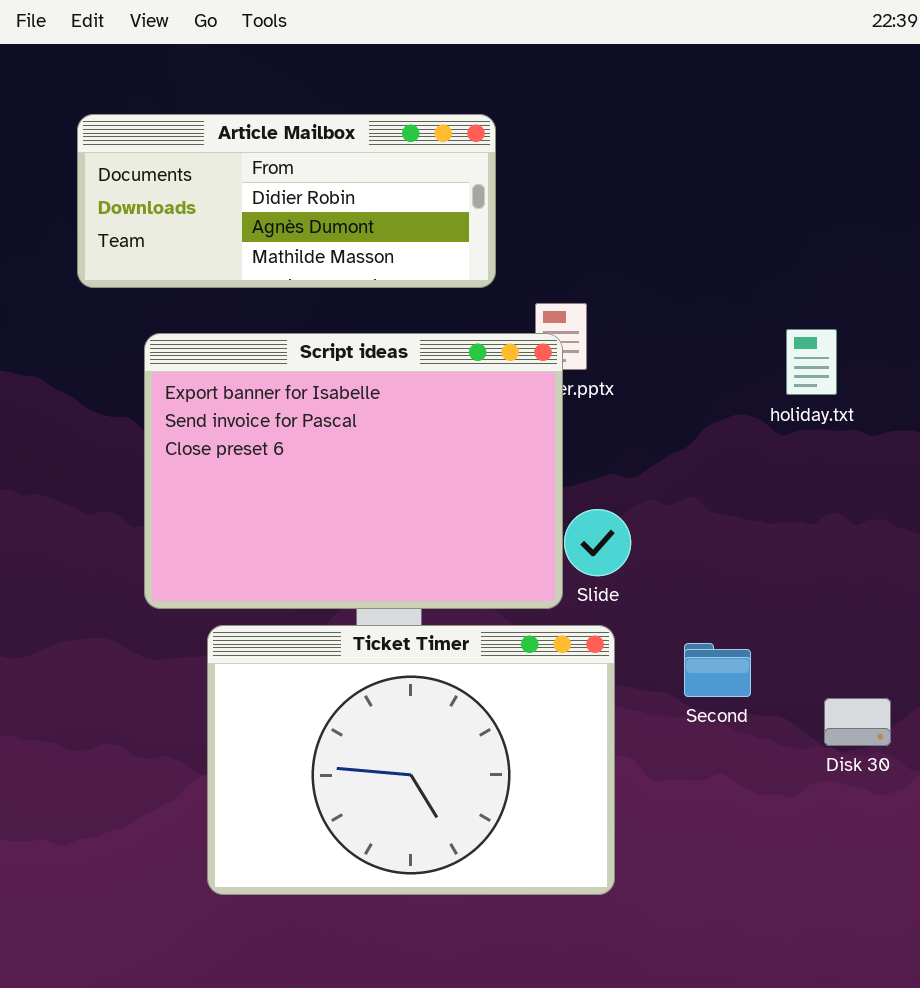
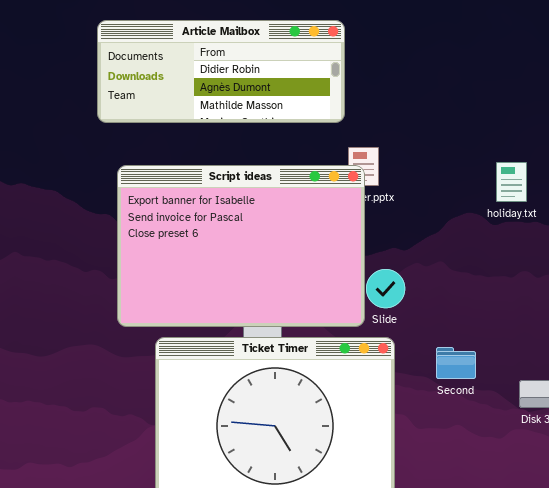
Article Mailbox: [77,114,496,288] -> [97,20,345,123], moved

